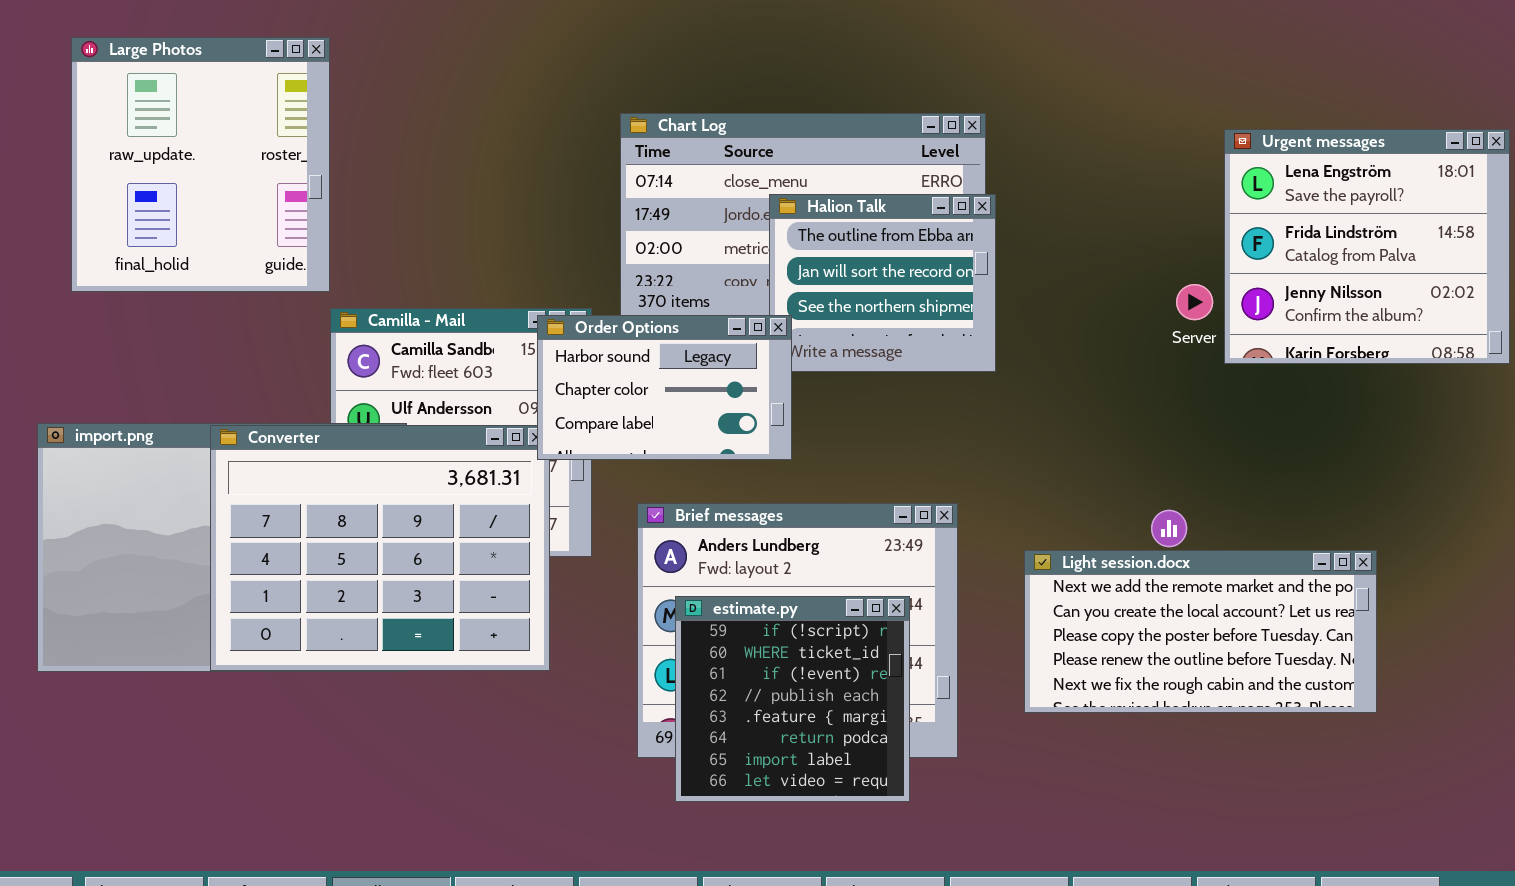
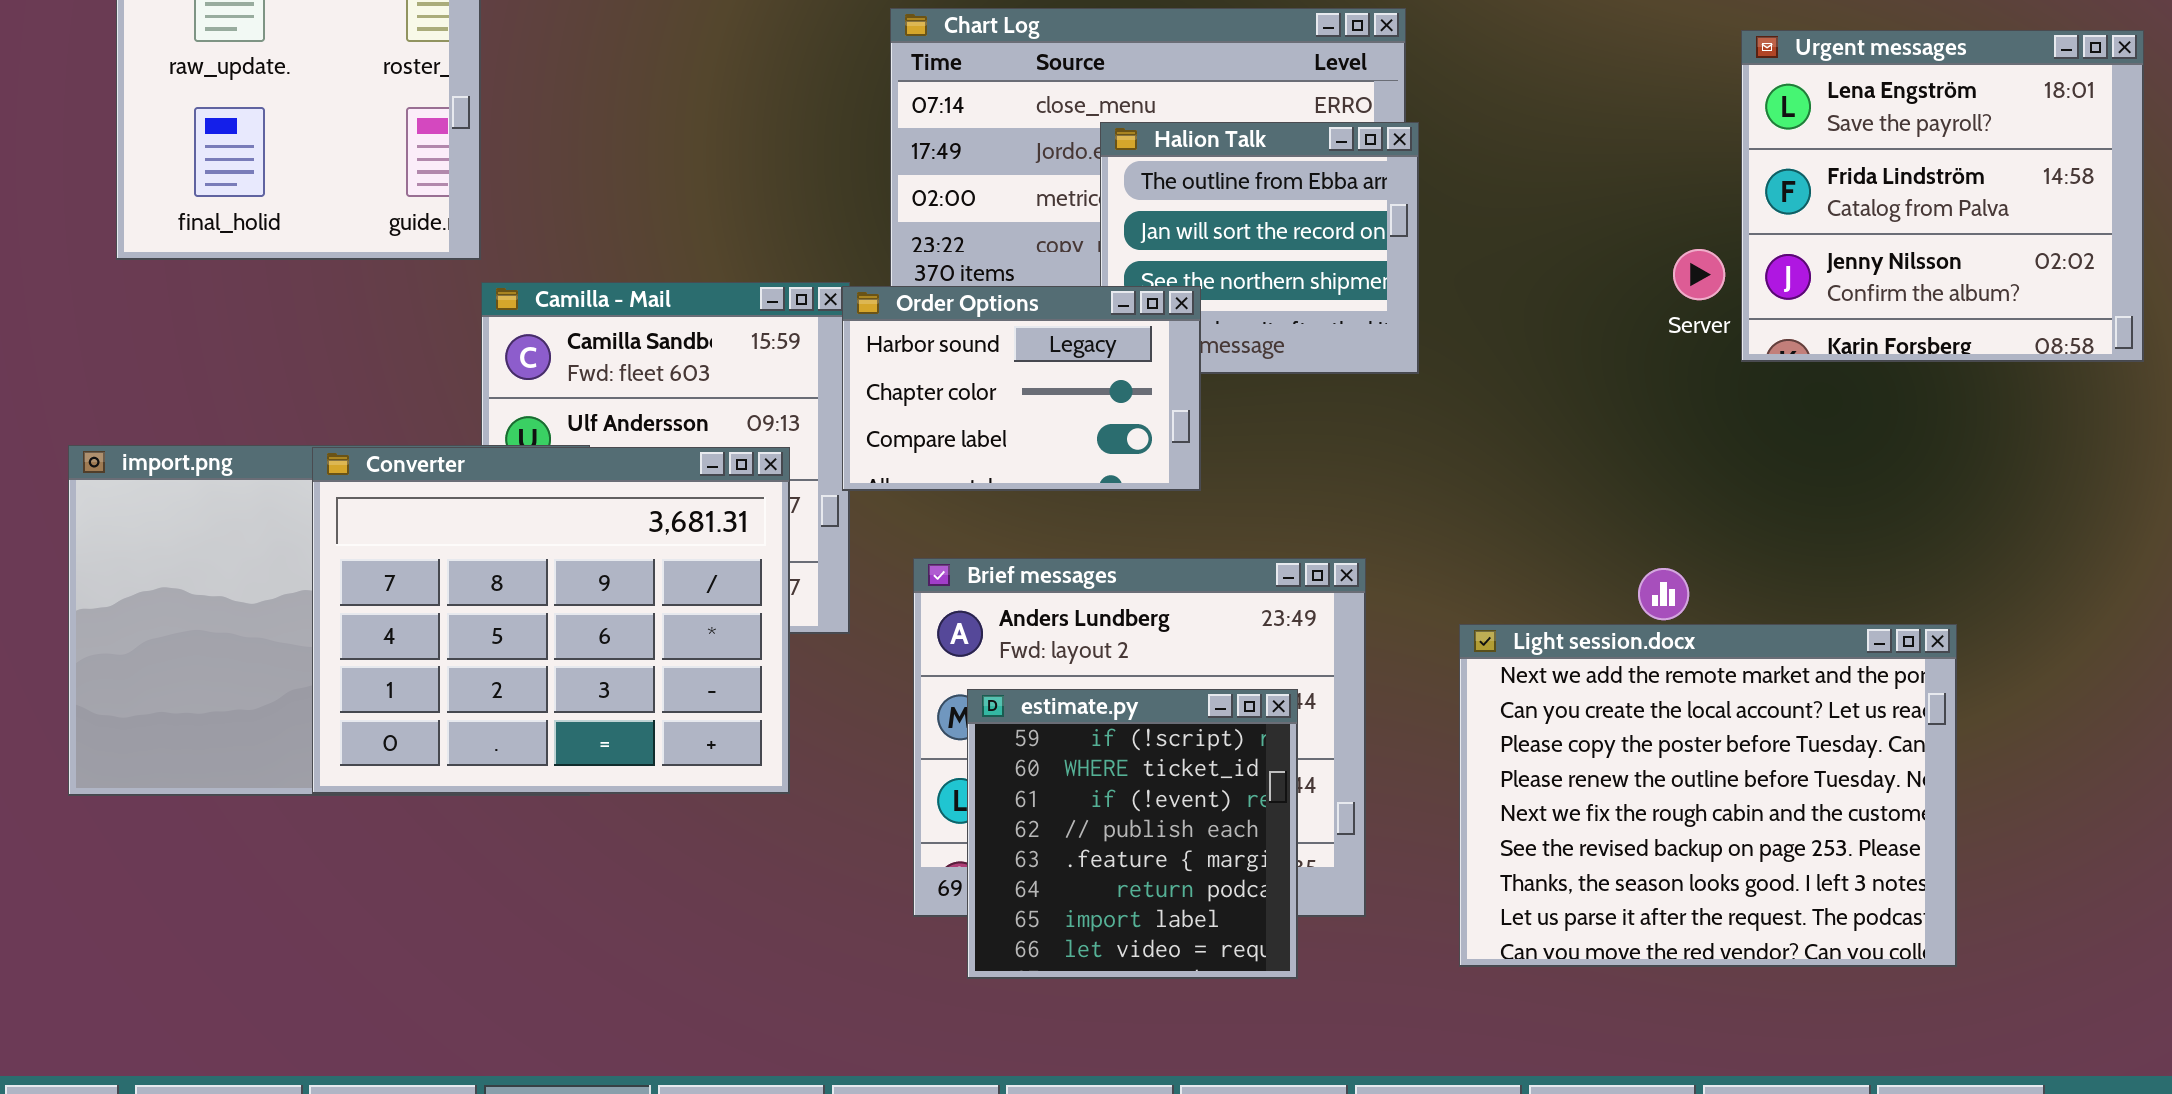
Order Options: [537,315,792,460] -> [842,286,1201,491], moved
Light session.docx: [1024,550,1377,713] -> [1459,624,1957,967], resized

